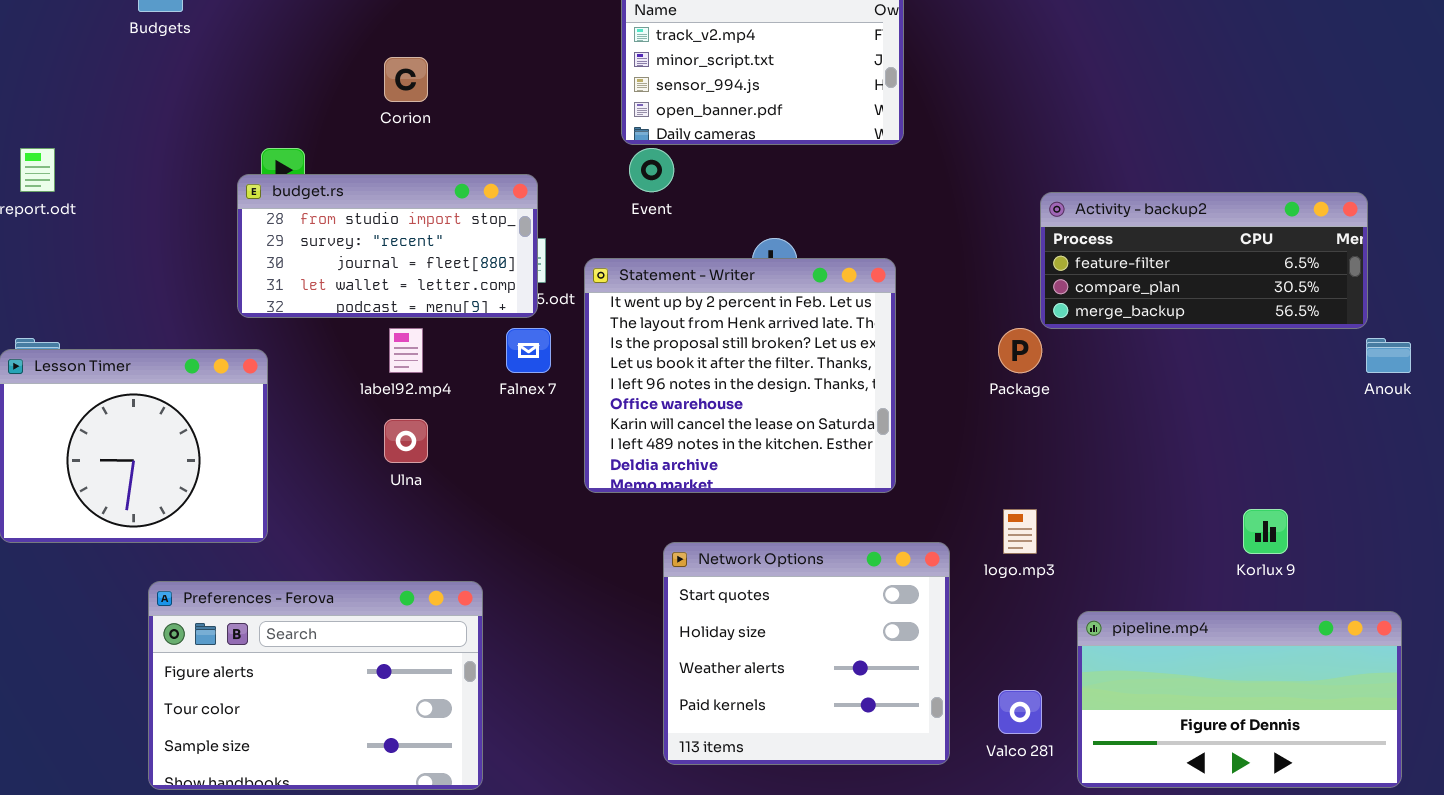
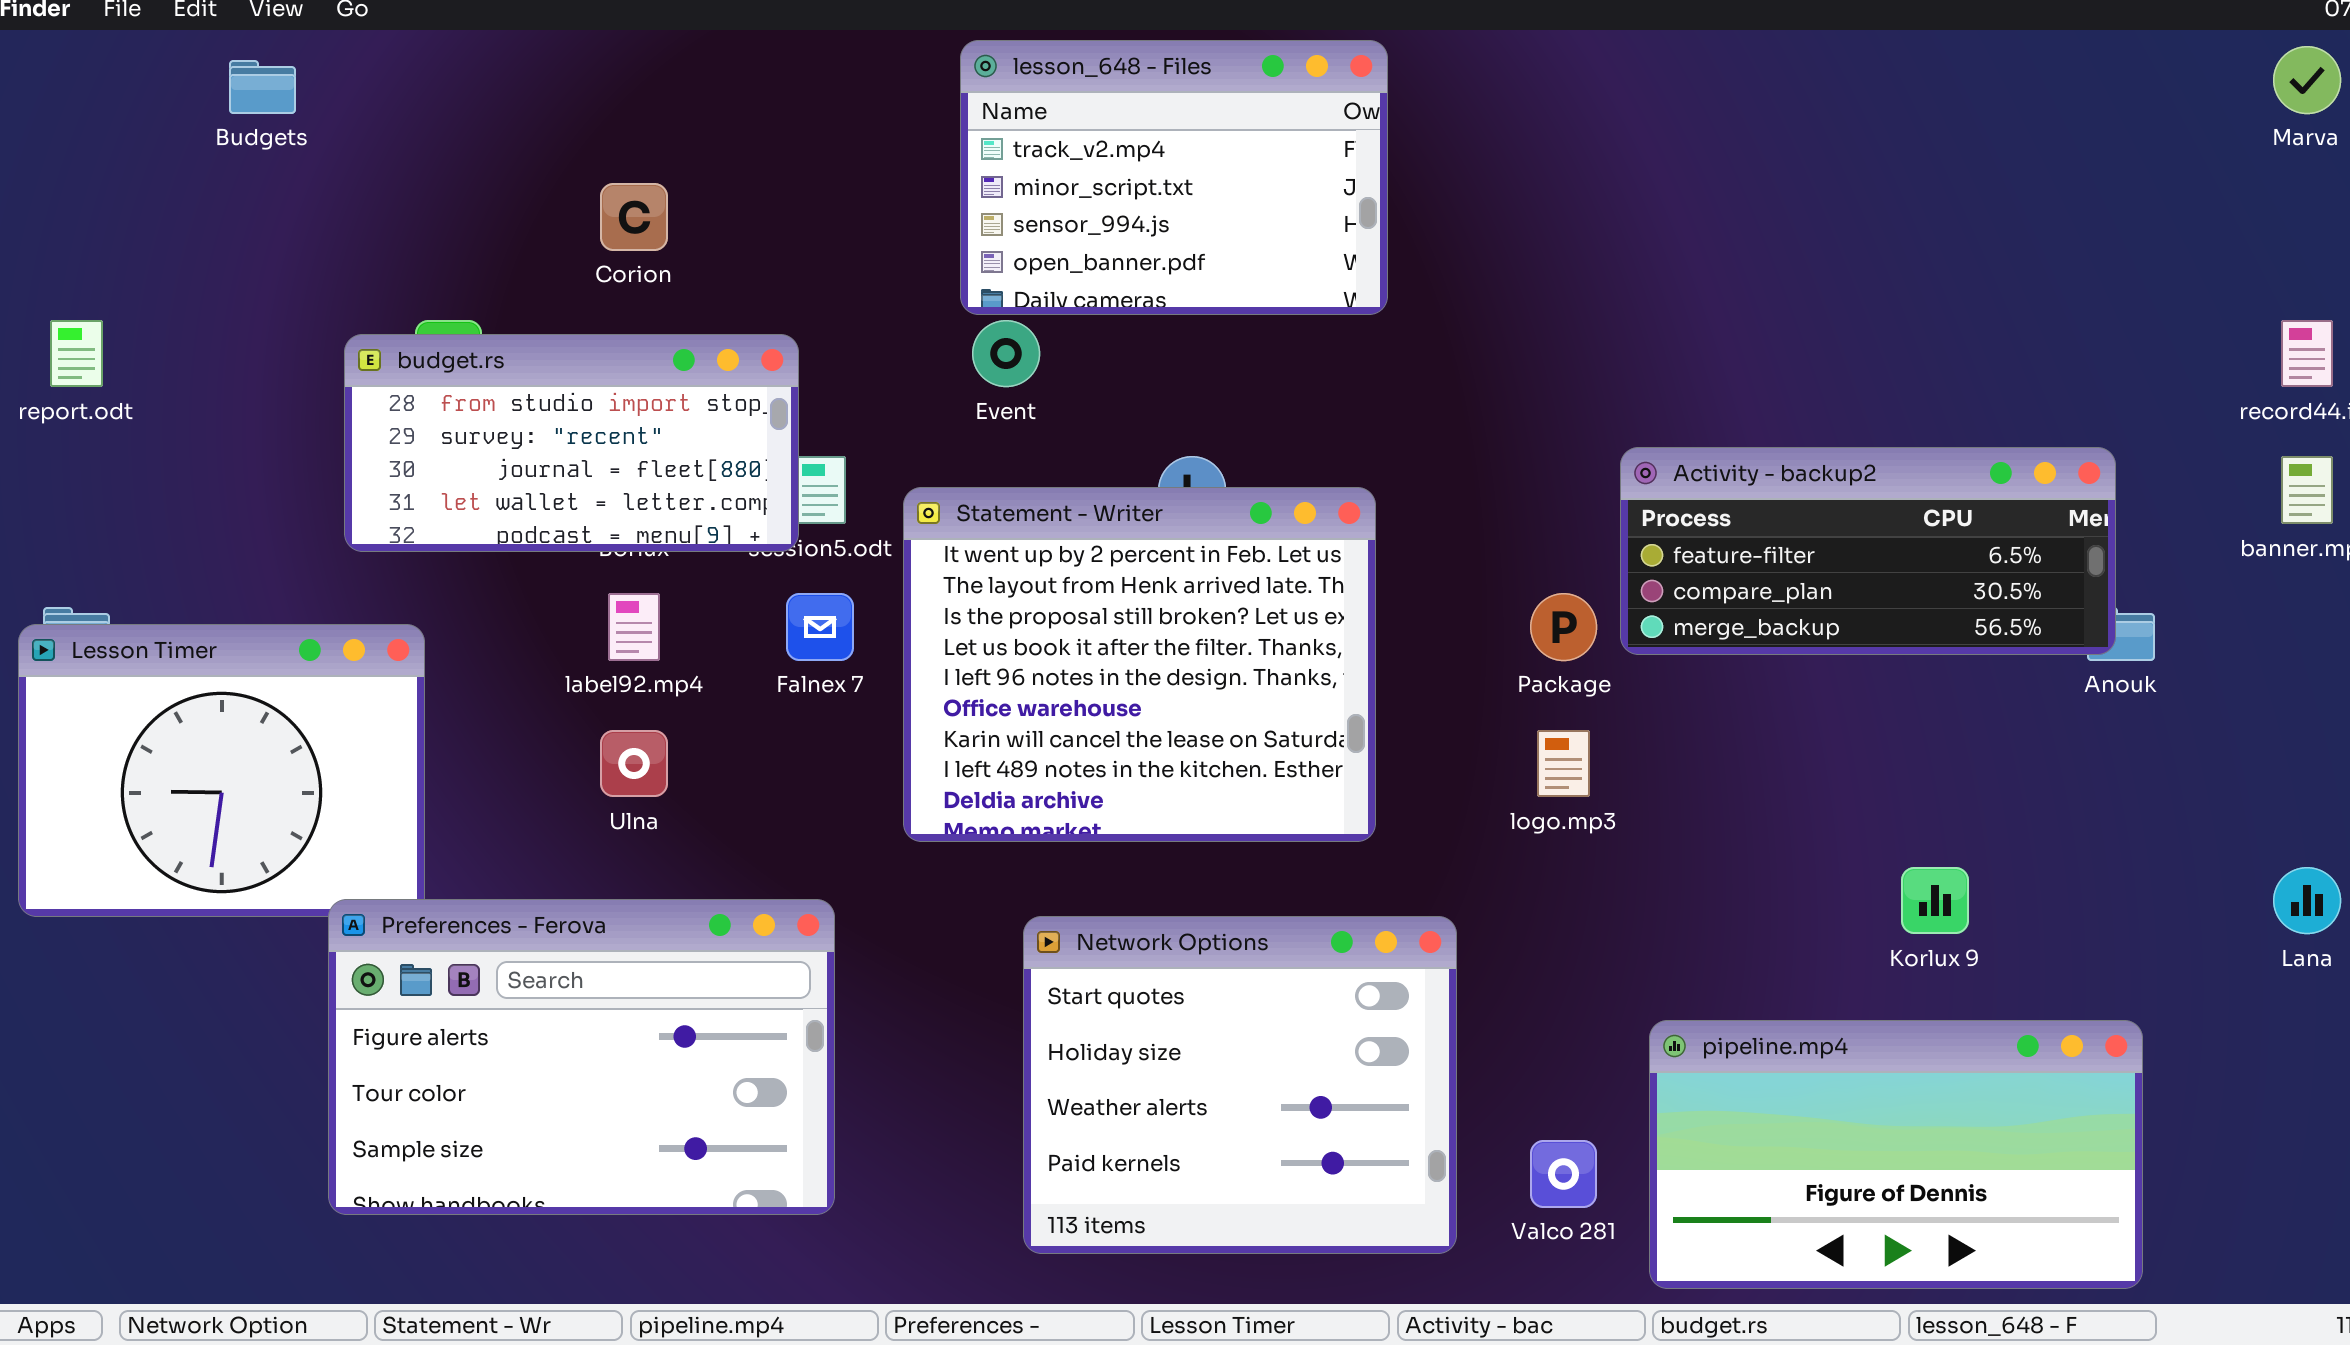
budget.rs: [237,174,538,318] -> [344,334,799,552], moved
Activity - backup2: [1040,192,1368,329] -> [1620,447,2116,655], moved
logo.mp3: [1003,509,1037,554] -> [1537,730,1590,797], moved
Preferences - Ferova: [148,581,483,790] -> [328,899,835,1215], moved

